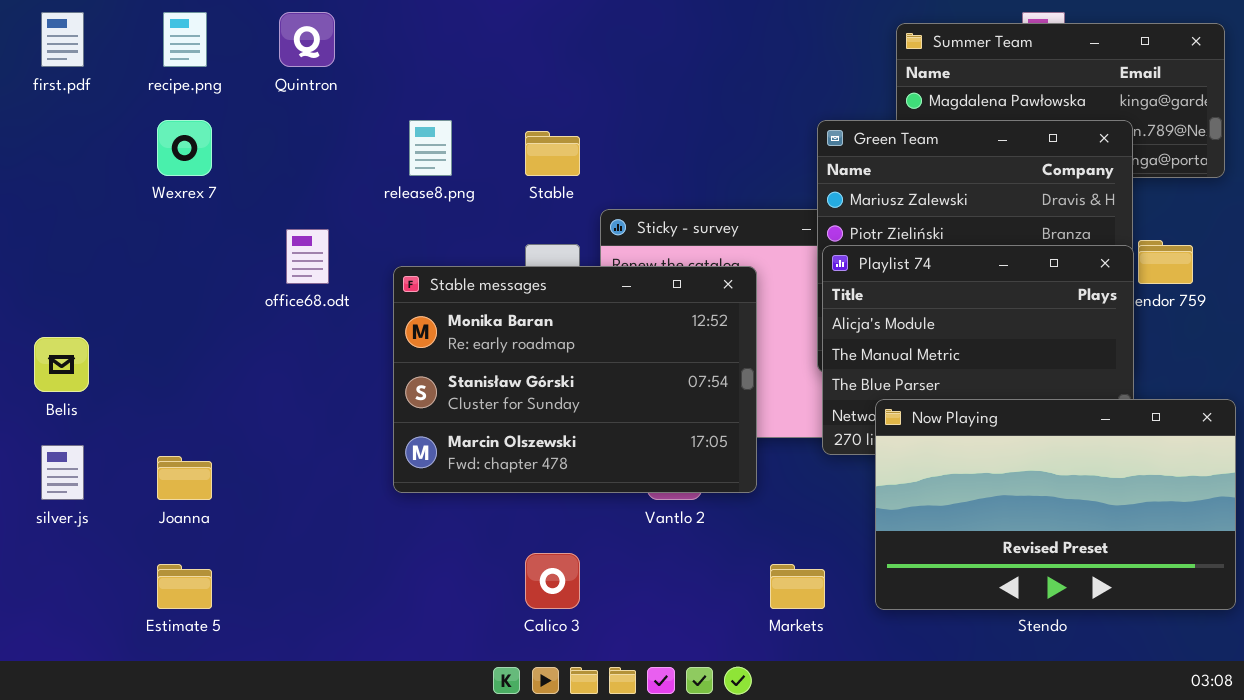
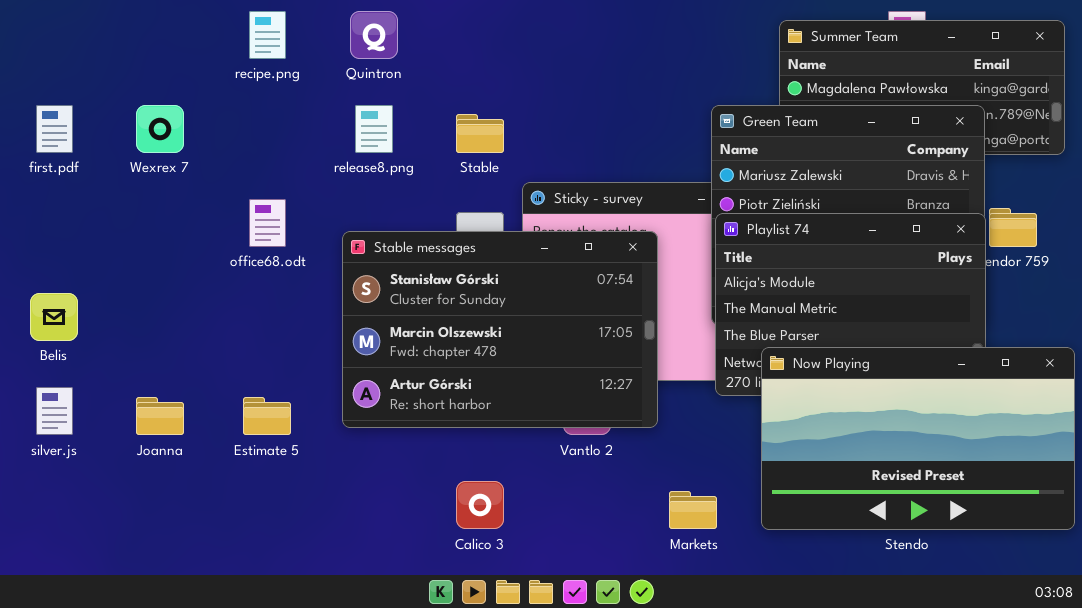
first.pdf: [41,12,84,67] -> [36,105,73,153], moved
recipe.png: [163,12,207,67] -> [249,11,286,59], moved
Quintron: [279,12,335,67] -> [350,11,398,59], moved
Stable messages: [393,266,757,493] -> [342,231,658,428], scrolled down 1 row
Estimate 5: [157,564,212,609] -> [243,397,291,435], moved

